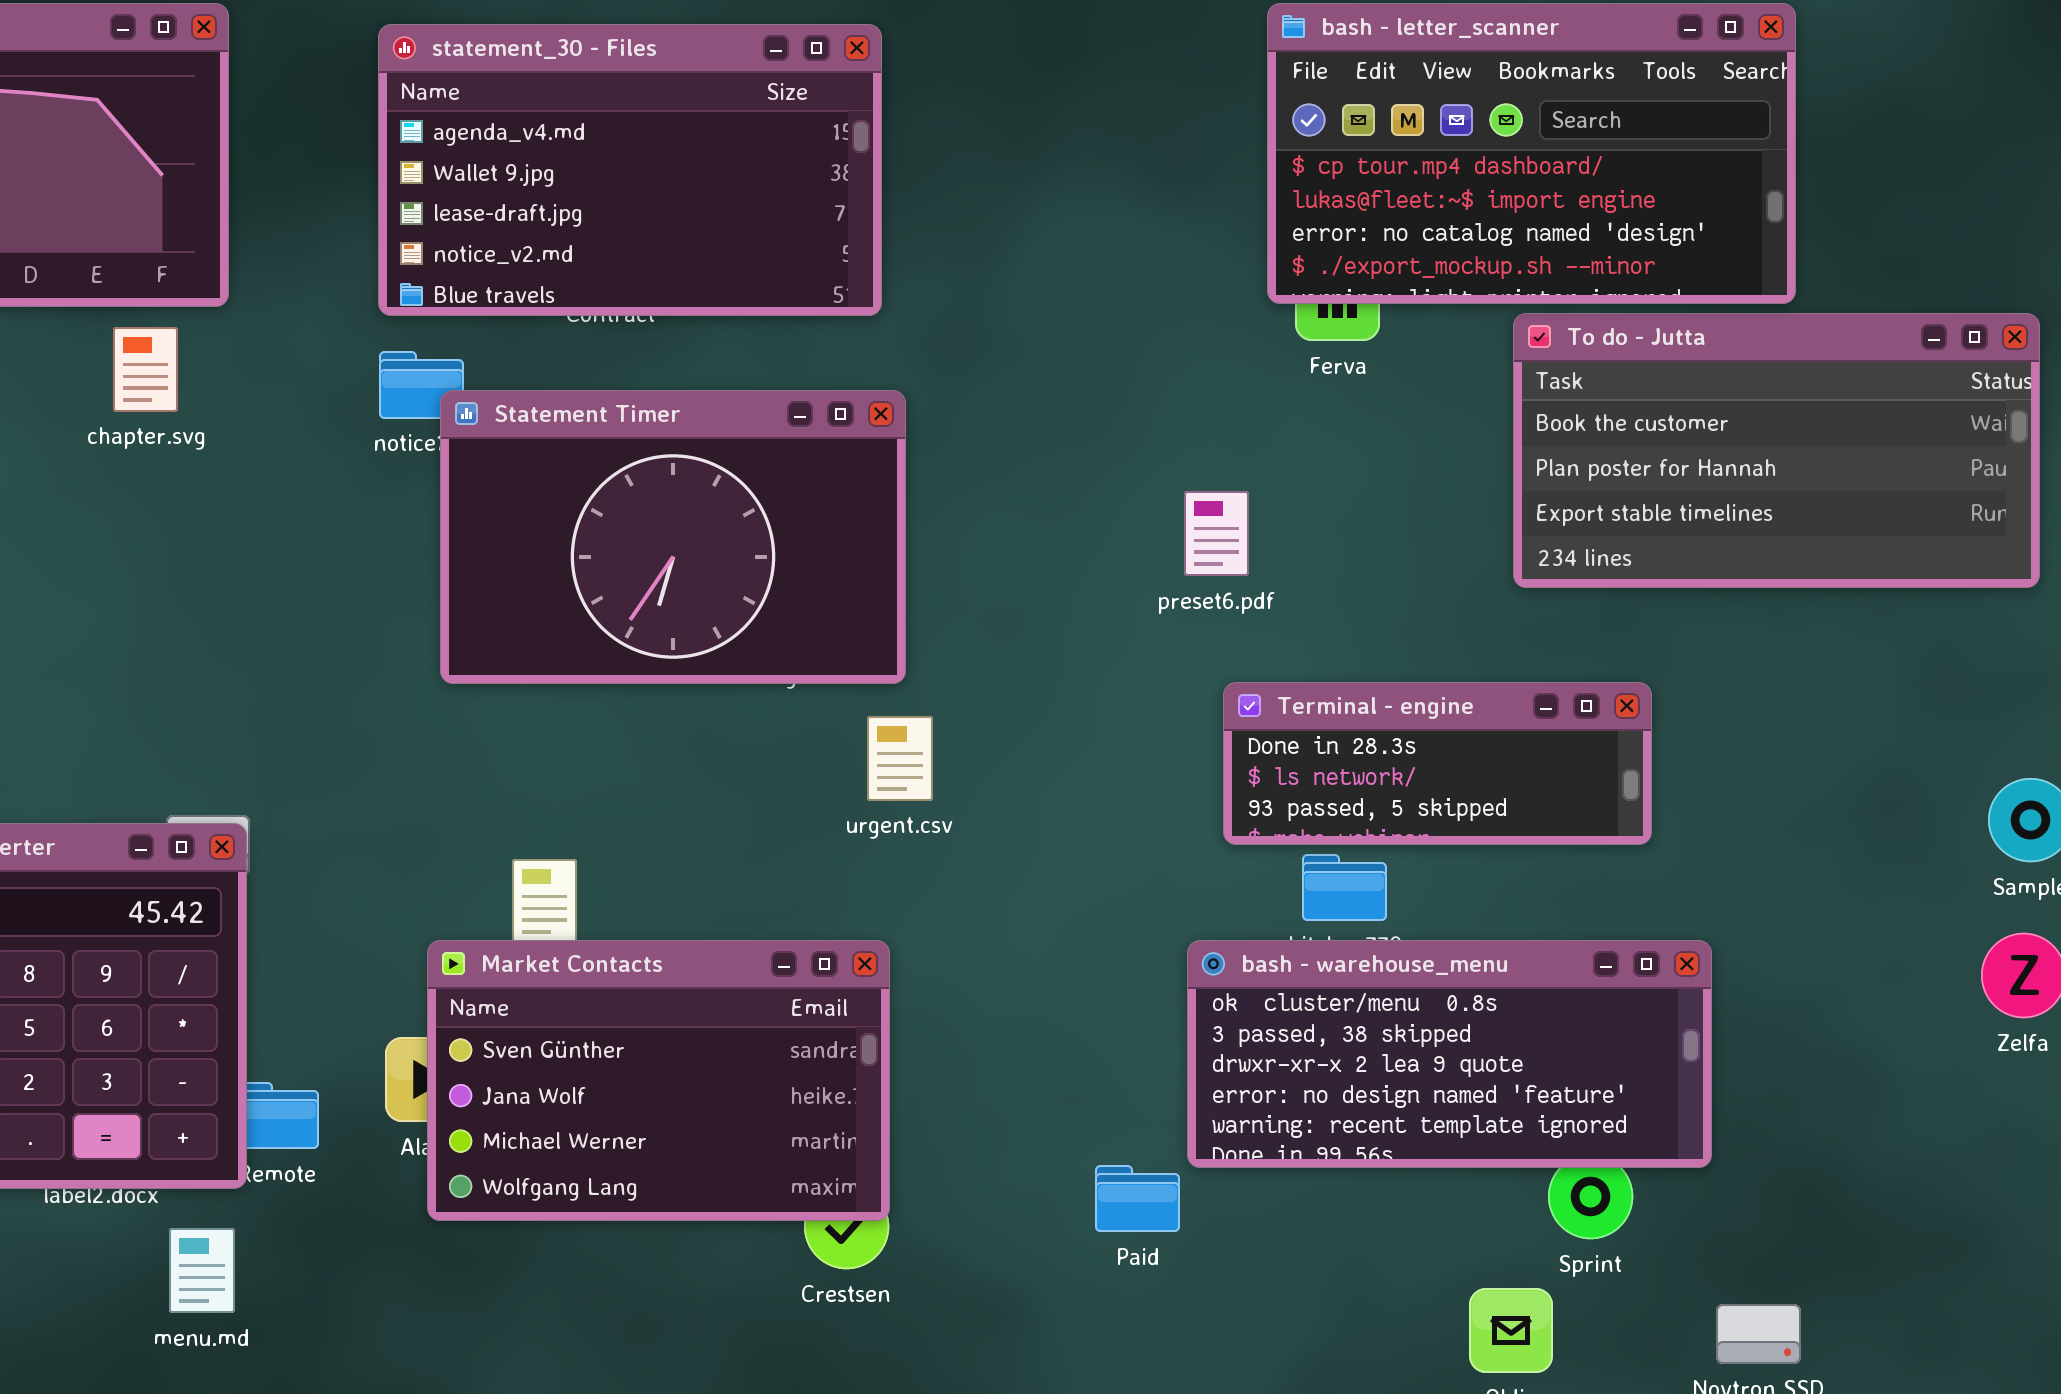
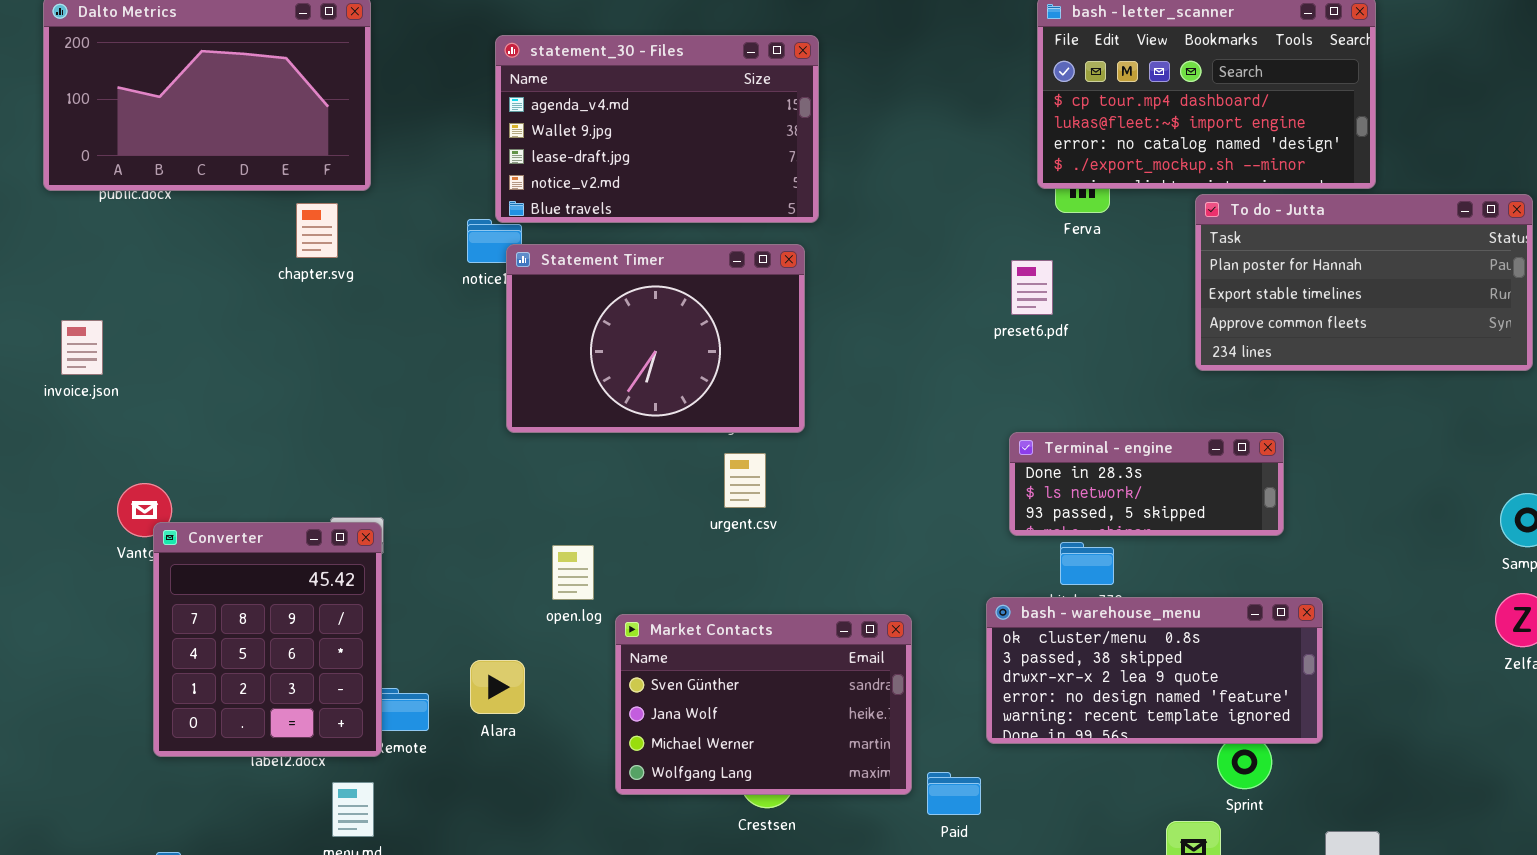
statement_30 - Files: [378,24,882,316] -> [495,35,819,223], moved
To do - Jutta: [1513,313,2040,588] -> [1195,194,1533,371], scrolled down 1 row
preset6.pdf: [1184,491,1249,576] -> [1011,260,1053,315], moved
urgent.csv: [867,716,933,801] -> [724,453,766,508], moved
Market Contacts: [427,940,890,1221] -> [615,614,912,795], moved
Paid: [1095,1165,1180,1232] -> [927,772,981,815], moved

